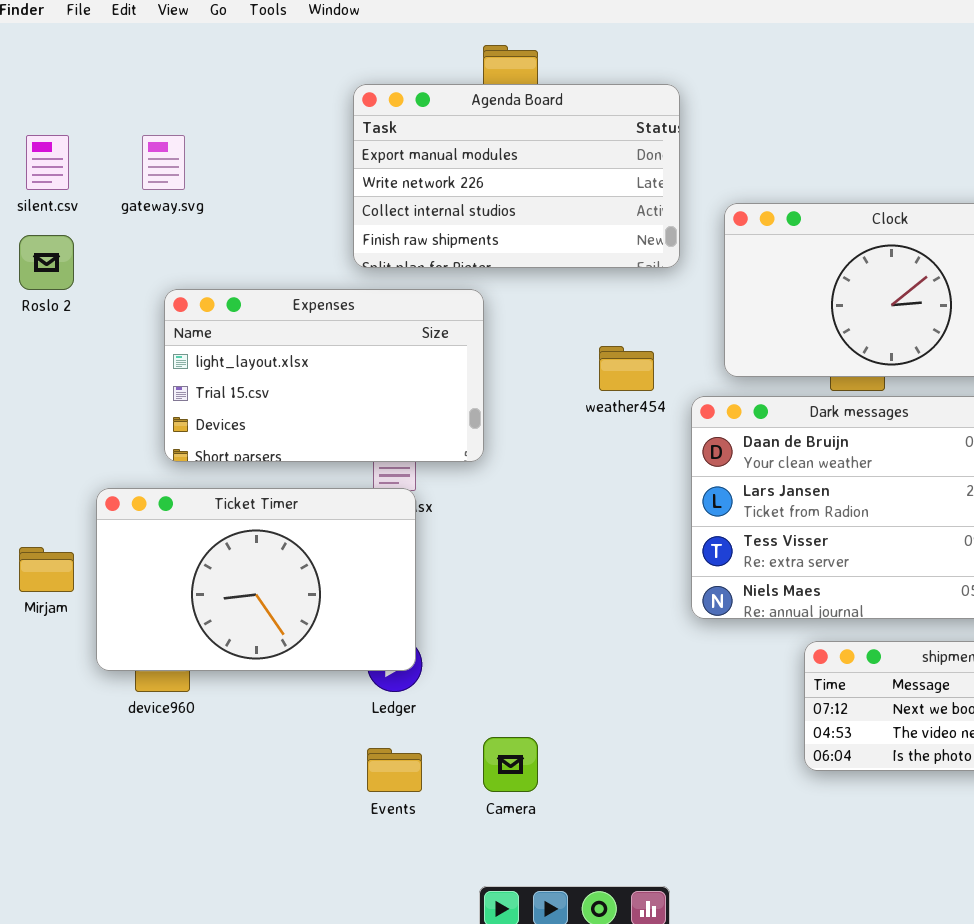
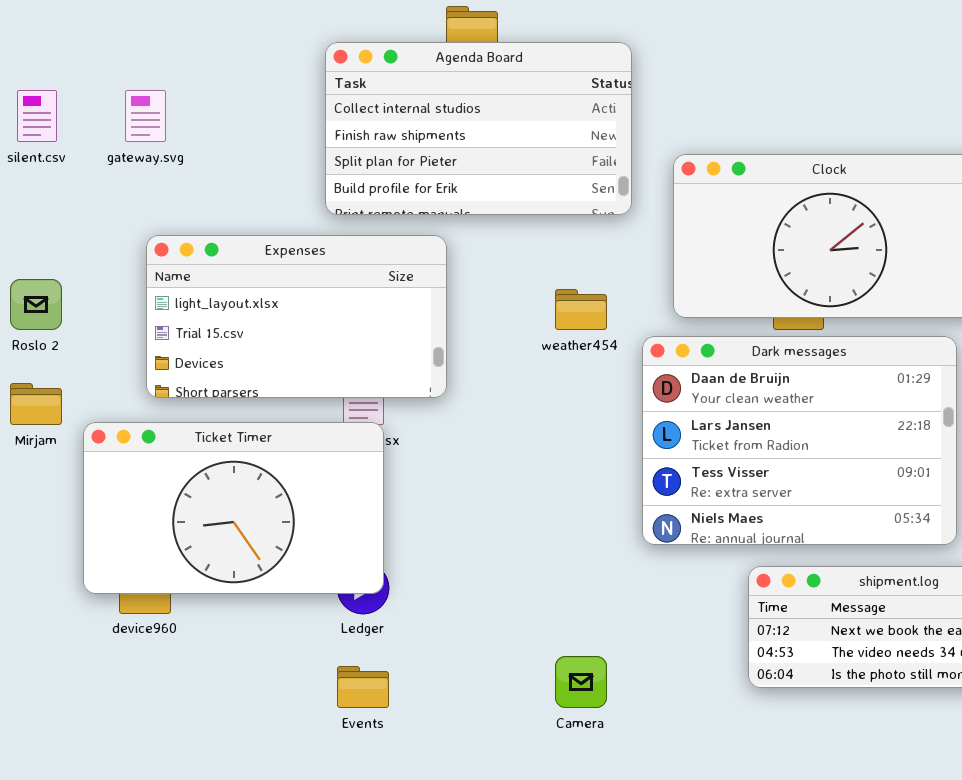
Agenda Board: [353,84,680,268] -> [325,42,632,215], scrolled down 2 rows
Roslo 2: [19,235,74,290] -> [10,279,62,330], moved
Mirjam: [19,547,74,592] -> [10,383,62,425], moved
Camera: [483,737,538,792] -> [555,656,607,708], moved

